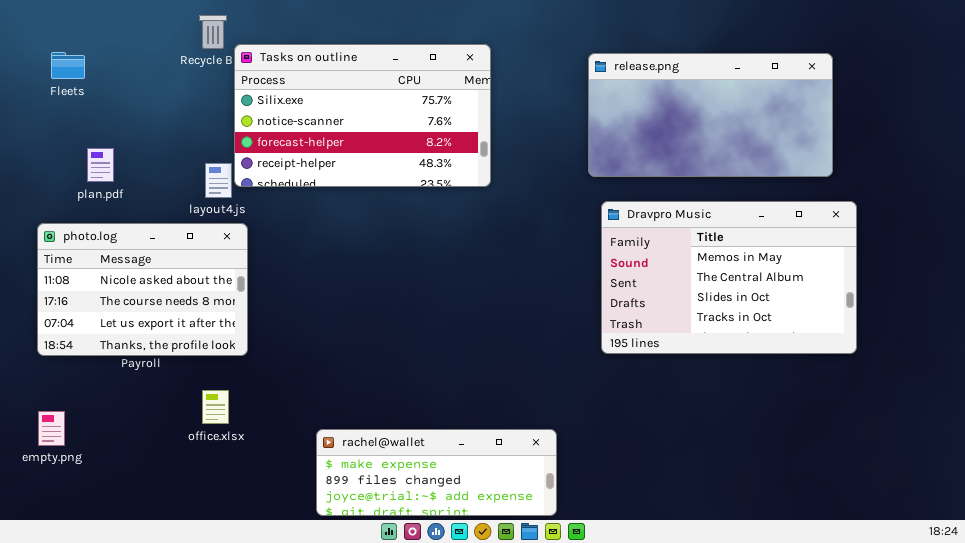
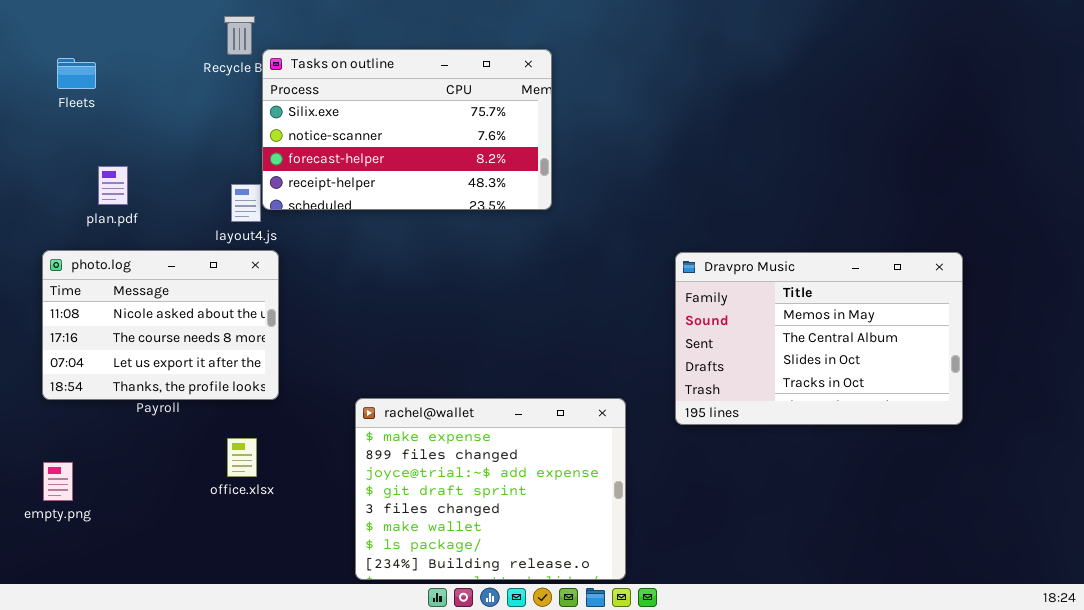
release.png: [588,53,833,177] -> none, closed
Dravpro Music: [601,201,857,354] -> [675,252,963,425], moved
rachel@wallet: [316,429,557,516] -> [355,398,626,580], resized

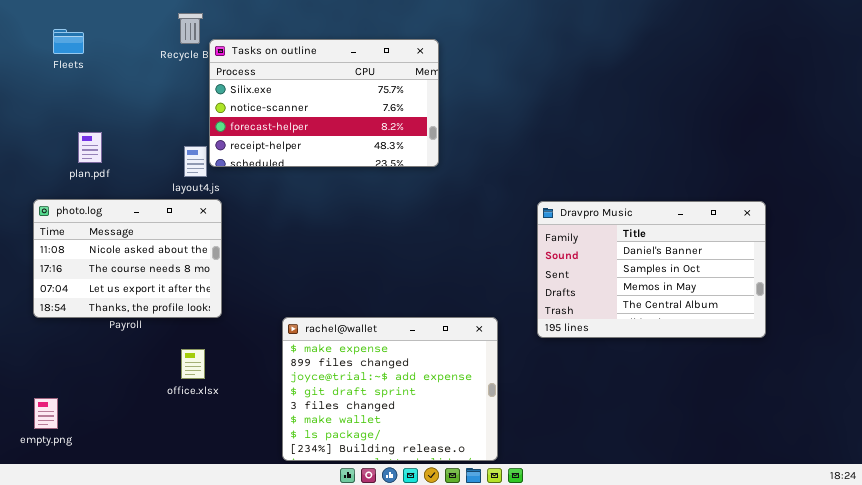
Fleets: [57,58,96,89] -> [53,29,84,54], moved
Dravpro Music: [675,252,963,425] -> [537,201,766,338], scrolled up 2 rows
empty.png: [43,462,73,501] -> [34,398,58,429], moved

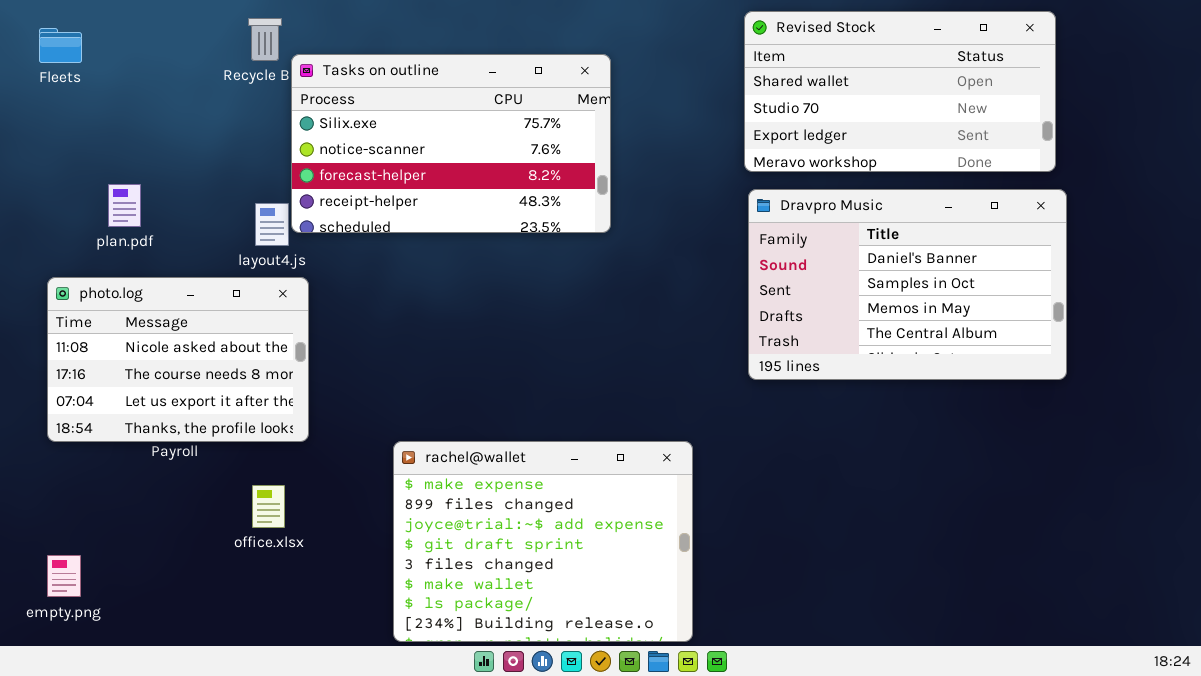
Revised Stock: none -> [744,11,1056,172], opened
Fleets: [53,29,84,54] -> [39,28,82,63], moved
Dravpro Music: [537,201,766,338] -> [748,189,1067,380], moved

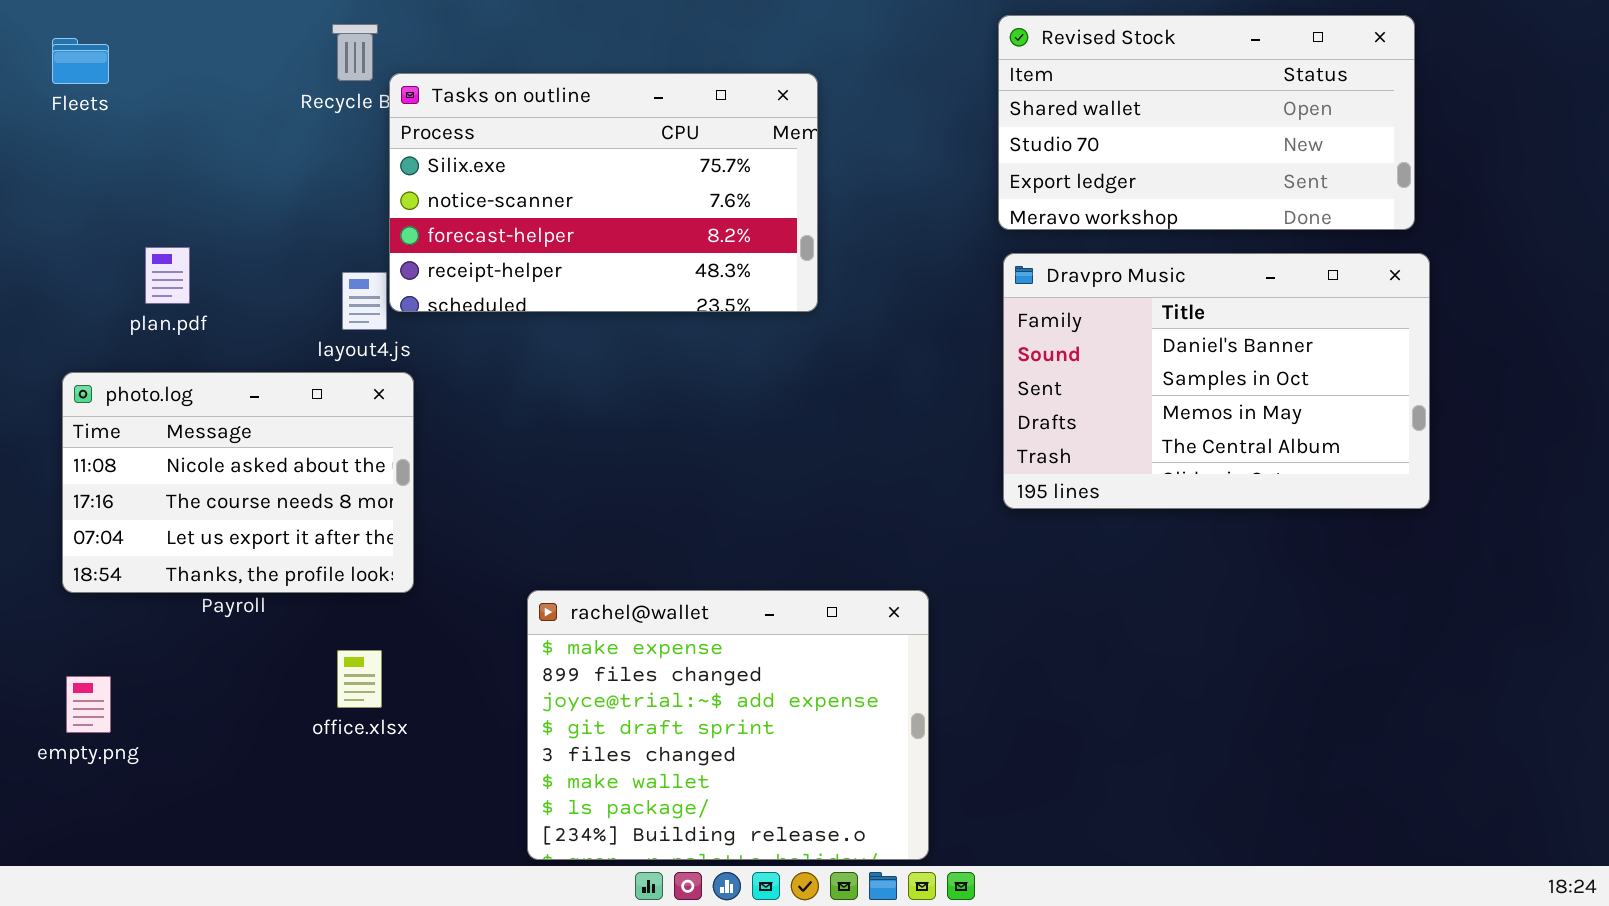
empty.png: [47,555,81,597] -> [66,676,111,733], moved

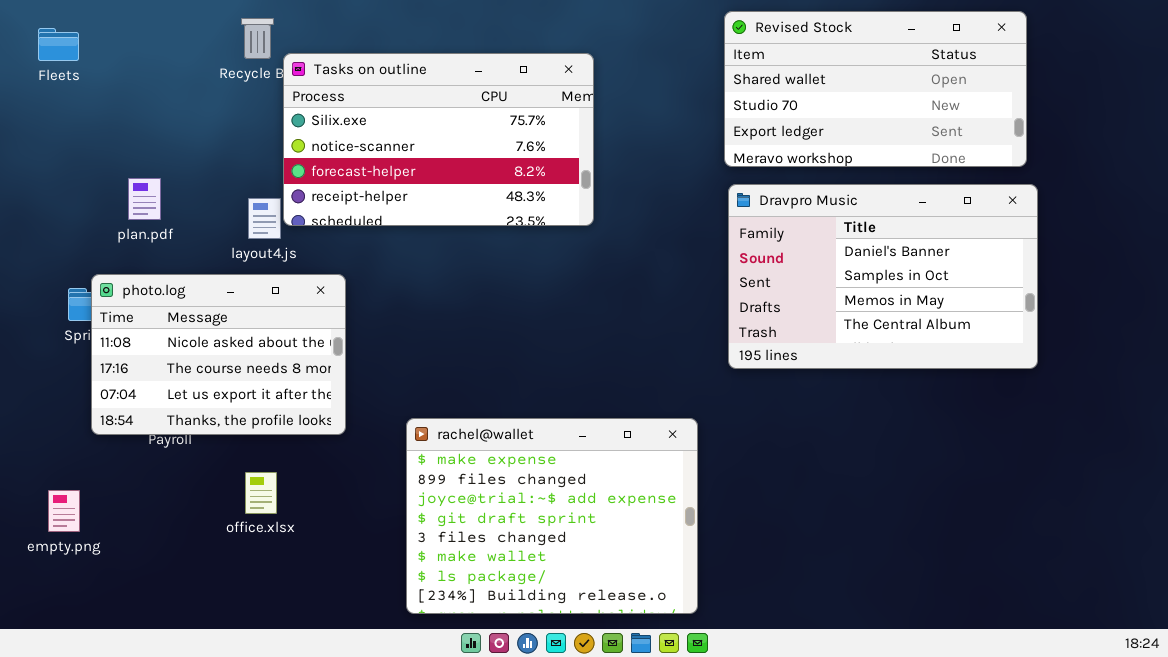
plan.pdf: [145,247,190,304] -> [128,178,161,220], moved
photo.log: [62,372,414,593] -> [91,274,346,435], moved
rachel@wallet: [527,590,929,860] -> [406,418,698,614], moved

